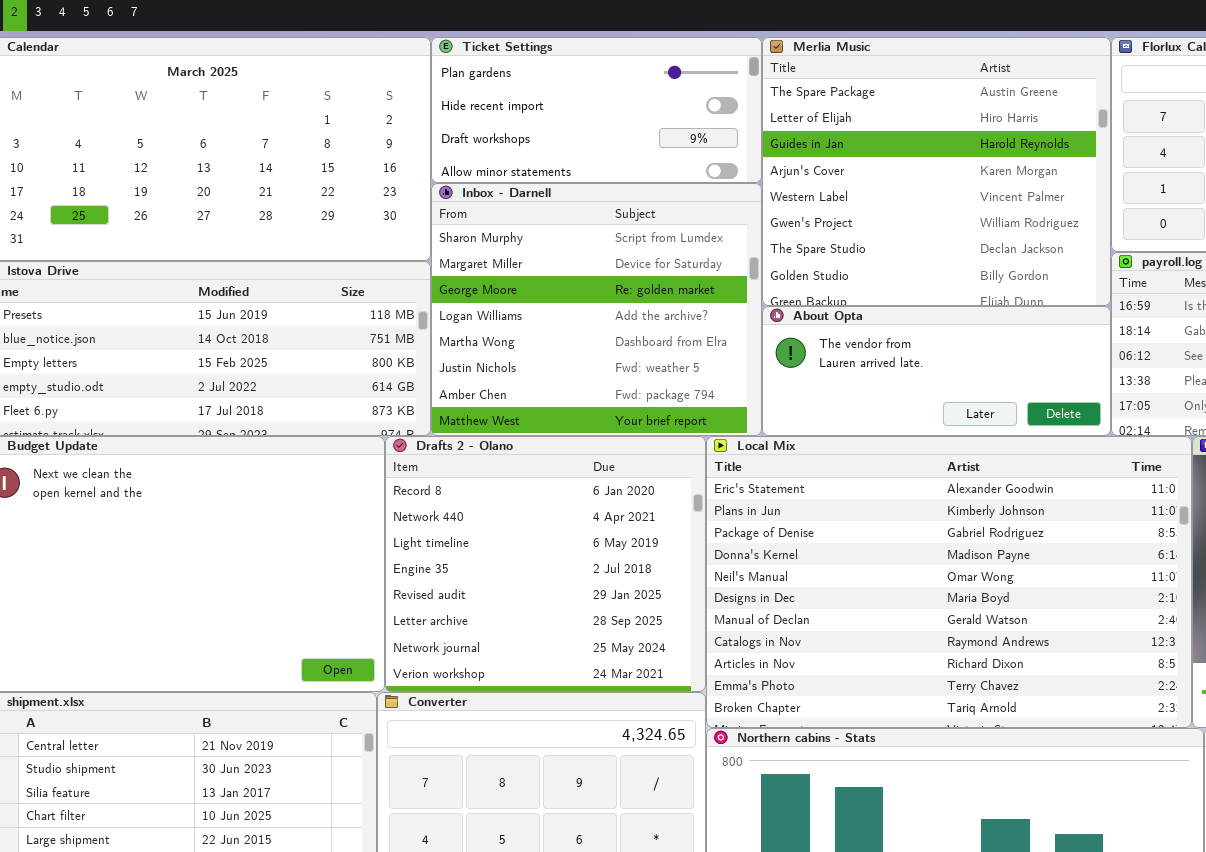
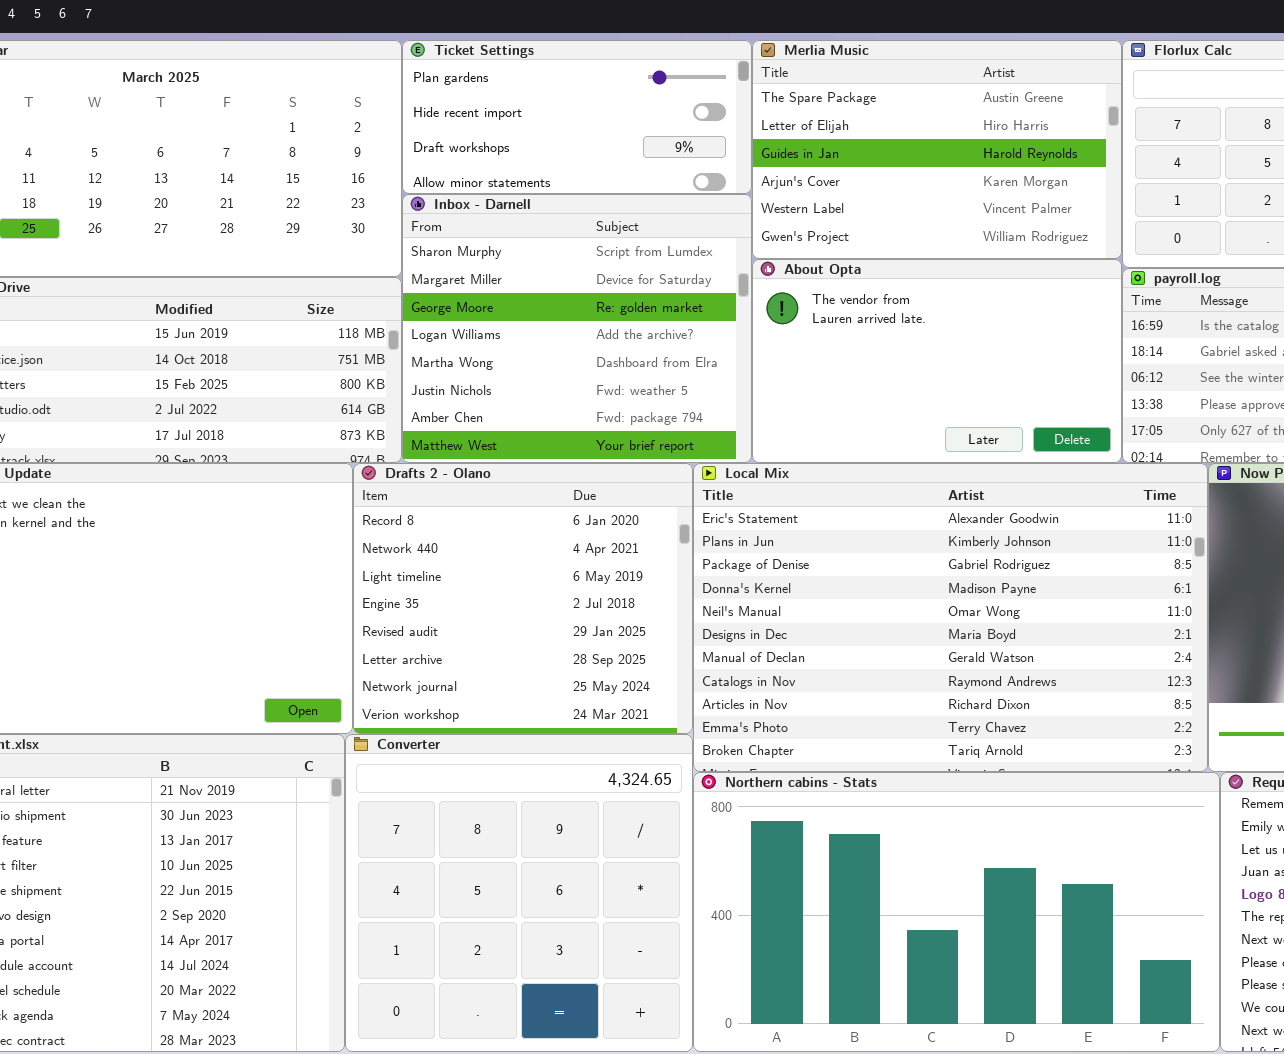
Merlia Music: [762,37,1111,306] -> [752,40,1122,259], resized
About Opta: [762,306,1111,436] -> [752,259,1122,463], resized

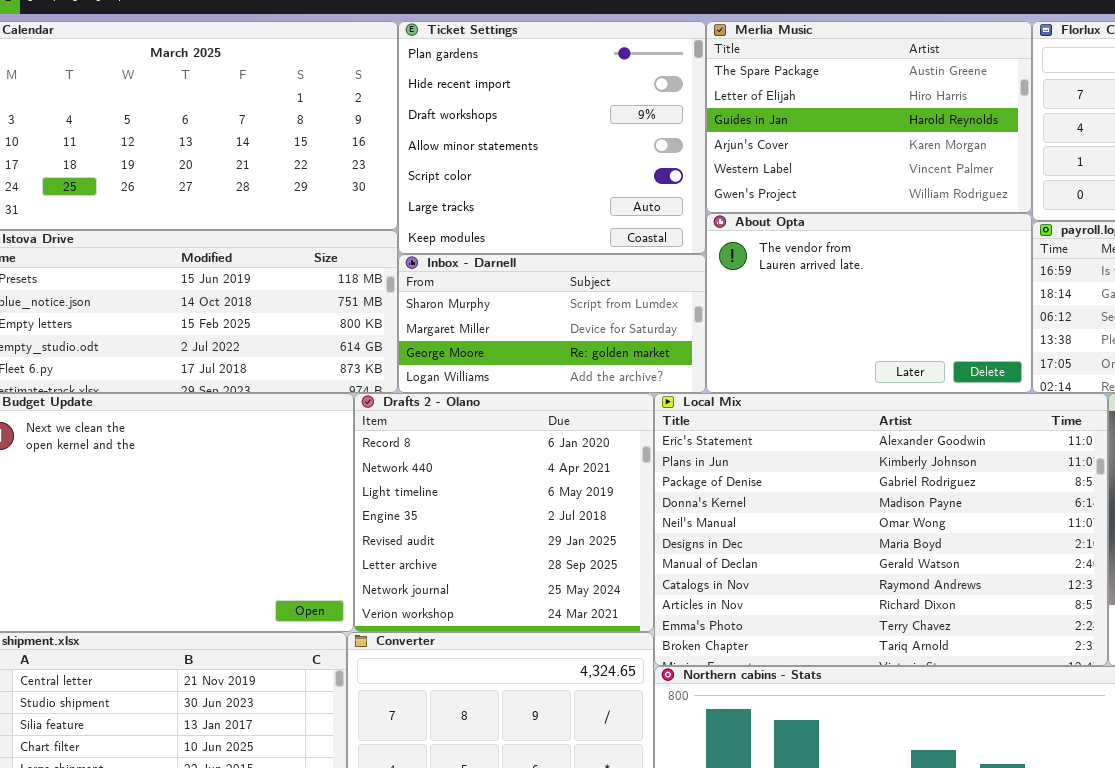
Ticket Settings: [402,40,752,194] -> [398,21,706,254], resized
Inbox - Darnell: [402,194,752,463] -> [398,254,706,393], resized

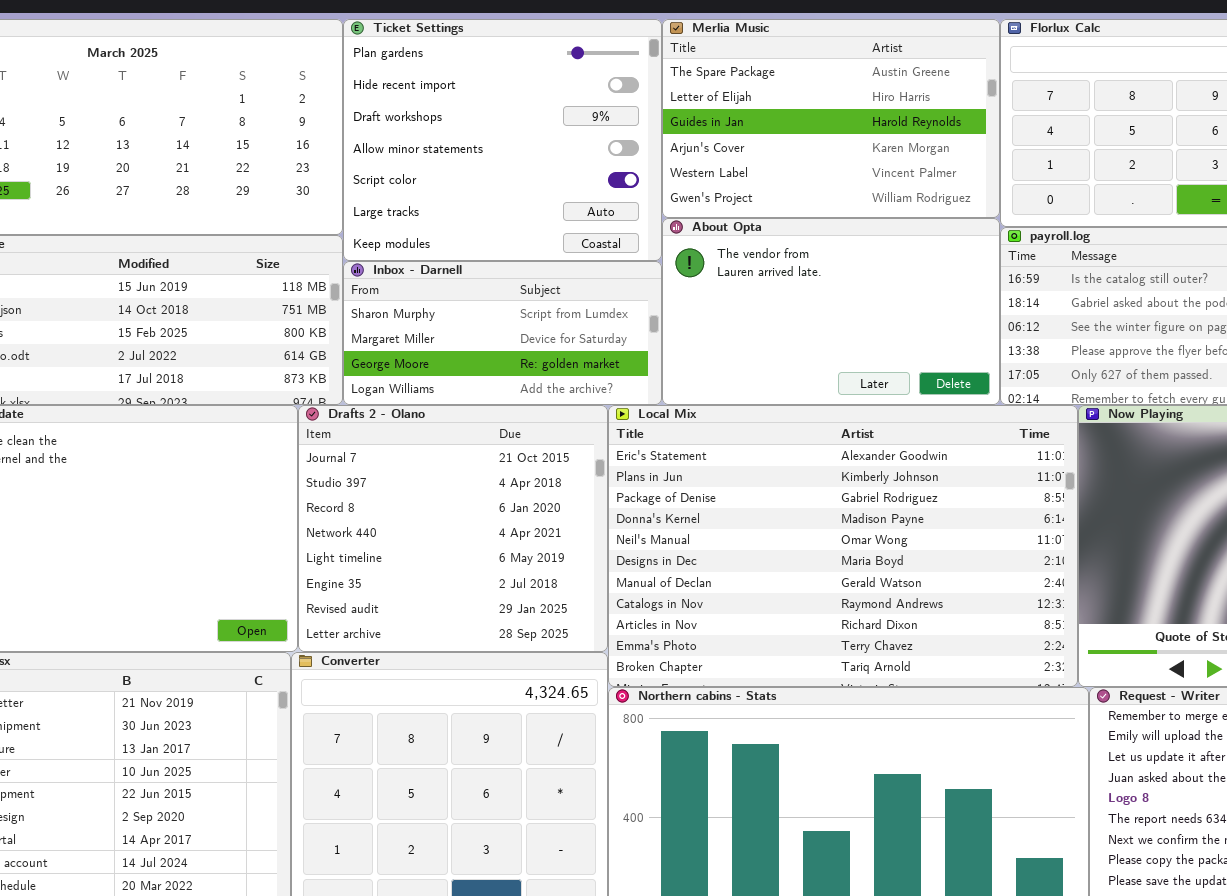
Drafts 2 - Olano: [354,393,654,632] -> [298,405,608,652], scrolled up 2 rows

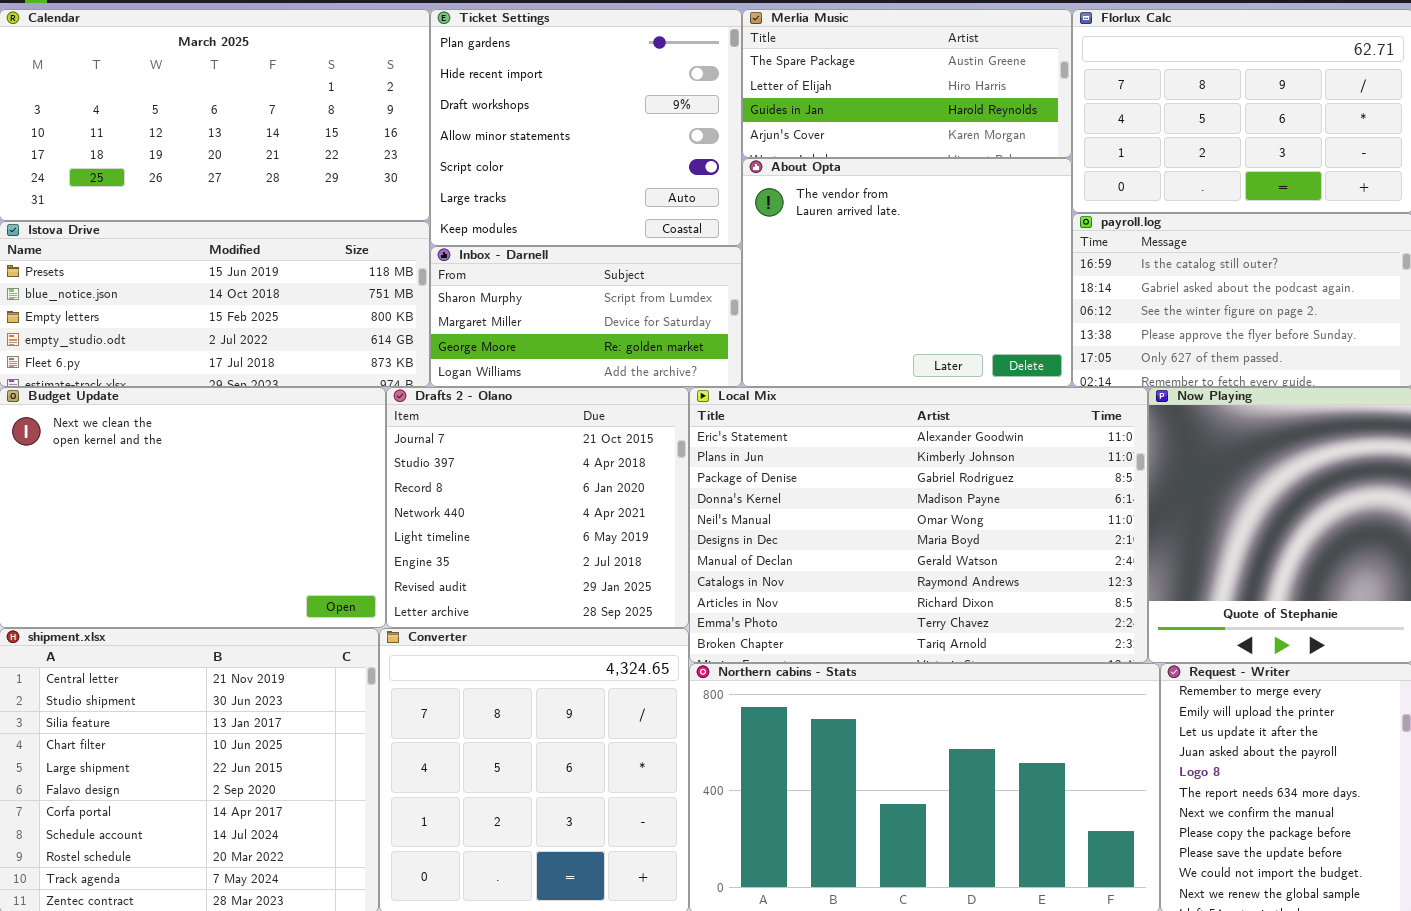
Merlia Music: [662,19,1000,218] -> [742,9,1072,158], resized
About Opta: [662,218,1000,405] -> [742,158,1072,387], resized

